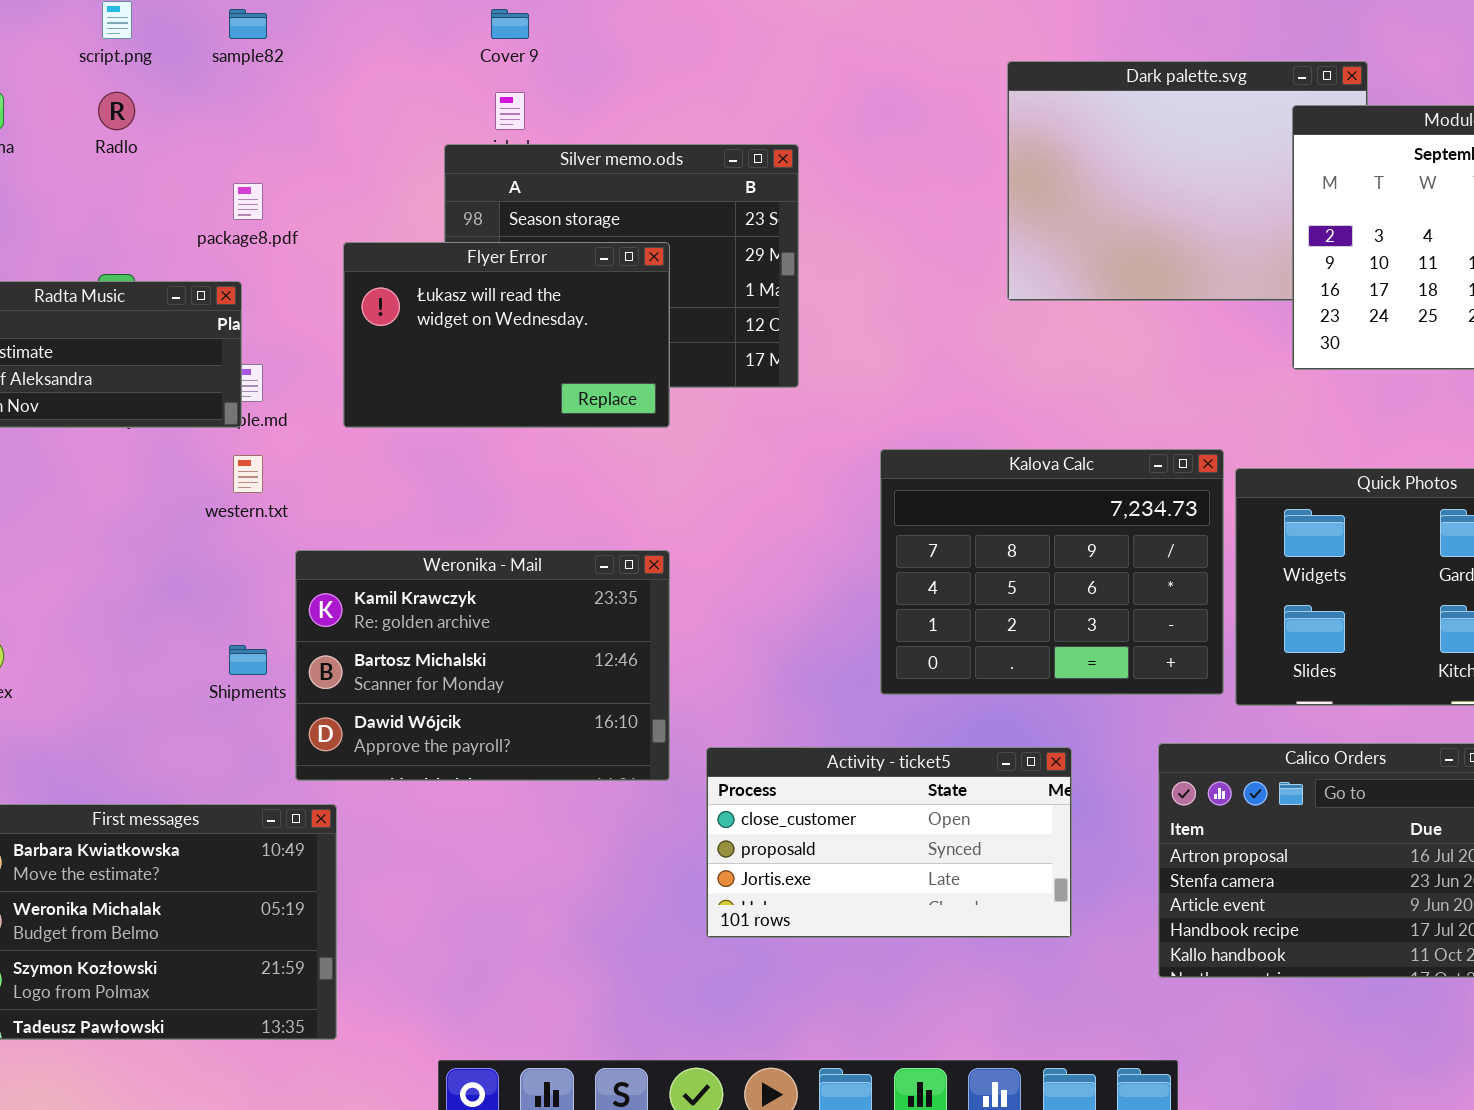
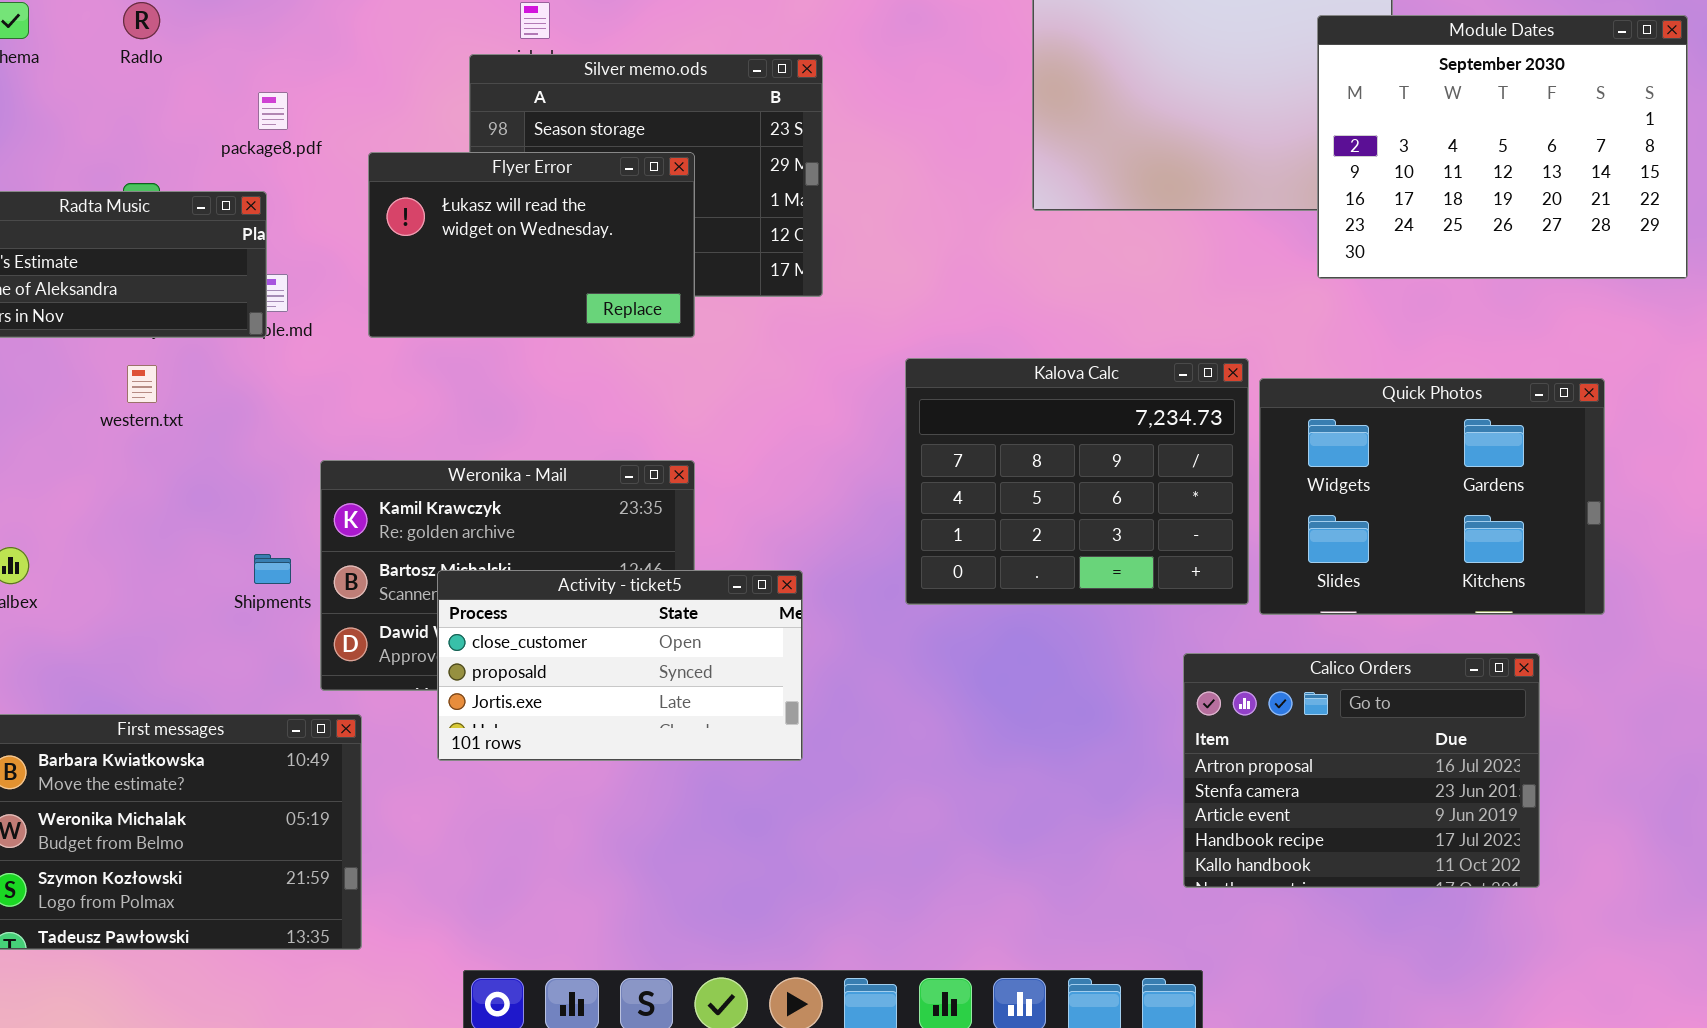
western.txt: [233,455,263,493] -> [127,365,157,403], moved
Activity - ticket5: [706,747,1072,938] -> [437,570,803,761], moved

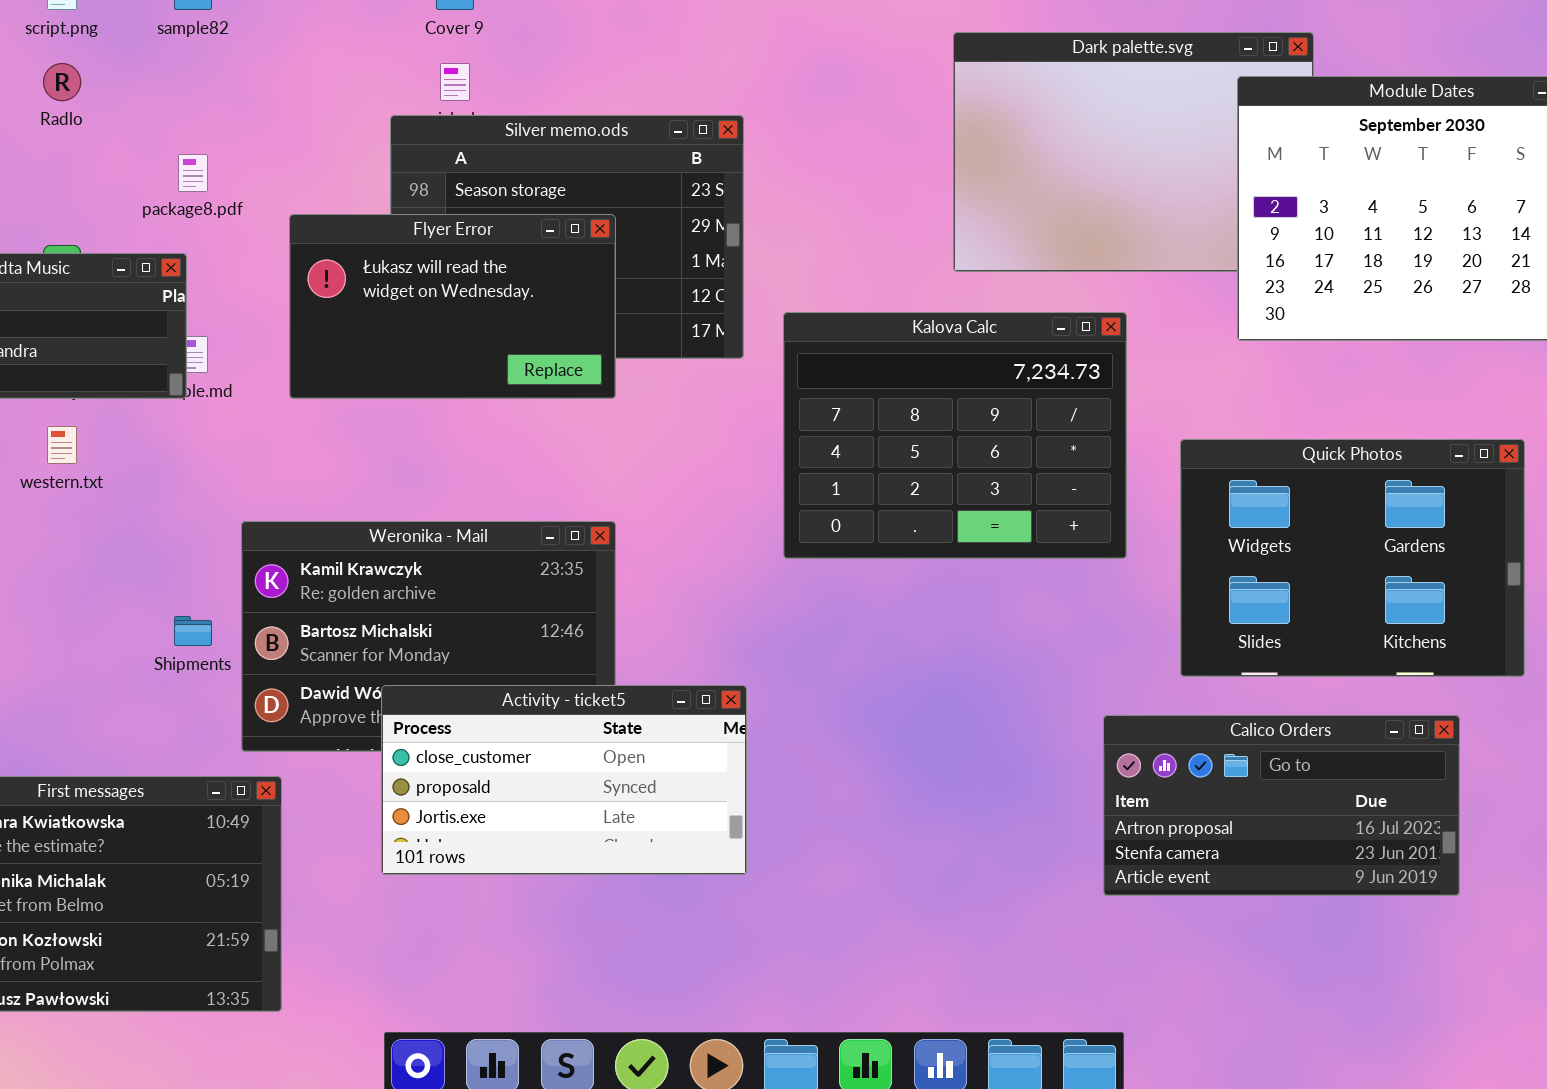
Kalova Calc: [905,358,1249,605] -> [783,312,1127,559], moved
Activity - ticket5: [437,570,803,761] -> [381,685,747,875], moved
Calico Orders: [1183,653,1540,888] -> [1103,715,1460,896], resized

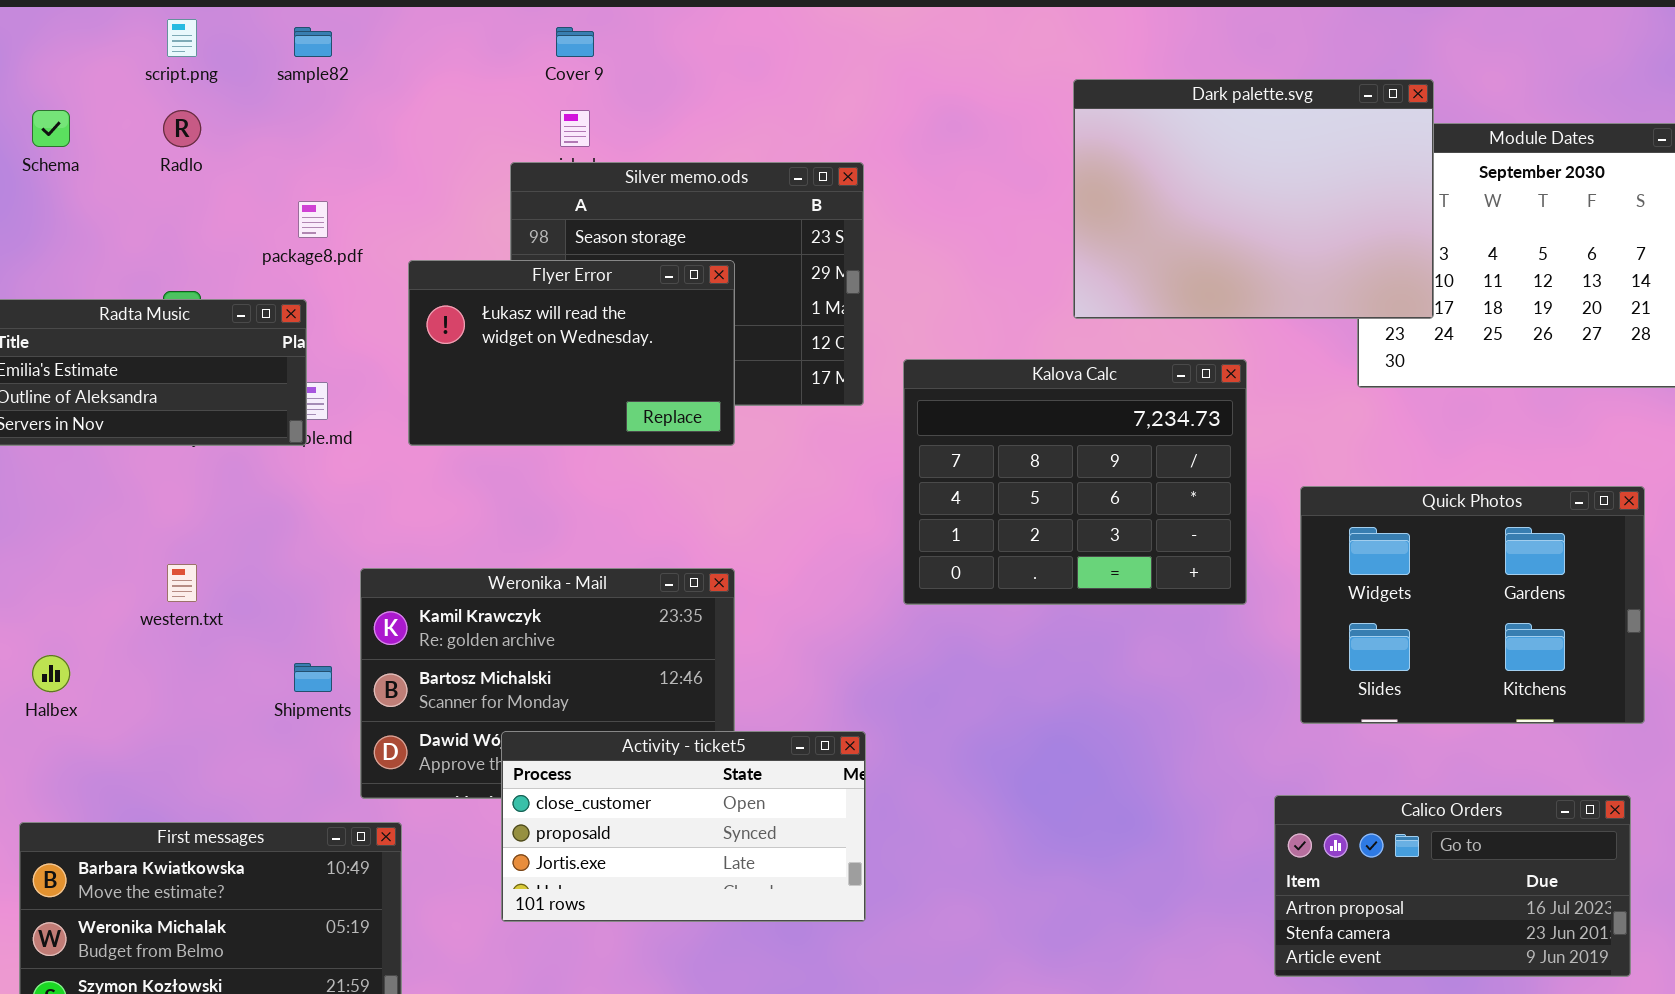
Dark palette.svg: [953,32,1314,272] -> [1073,79,1434,319], raised
western.txt: [47,426,77,464] -> [167,564,197,602], moved
Calico Orders: [1103,715,1460,896] -> [1274,795,1631,977], moved

